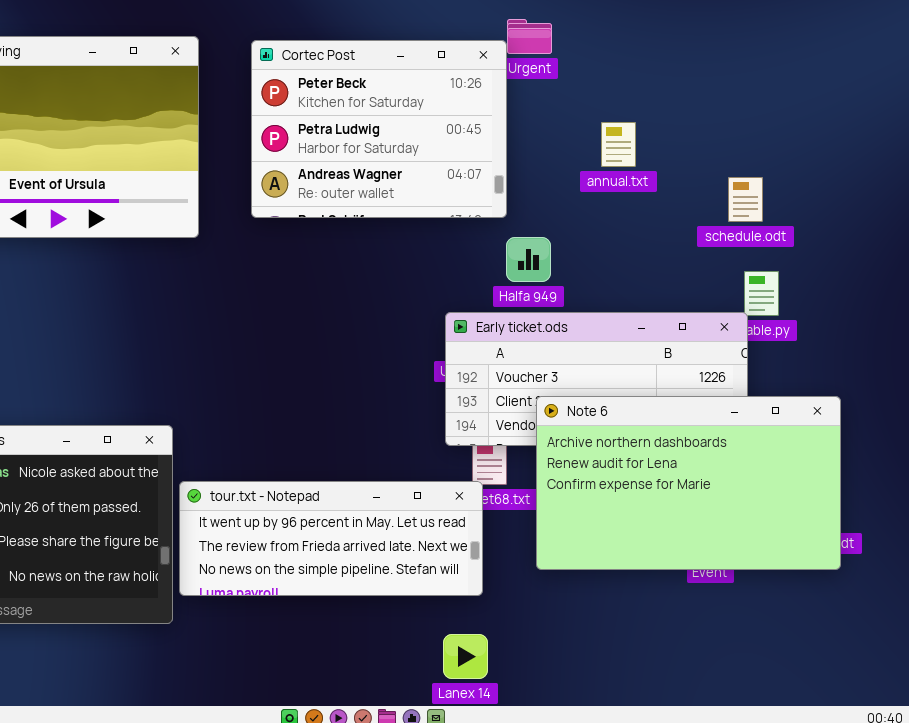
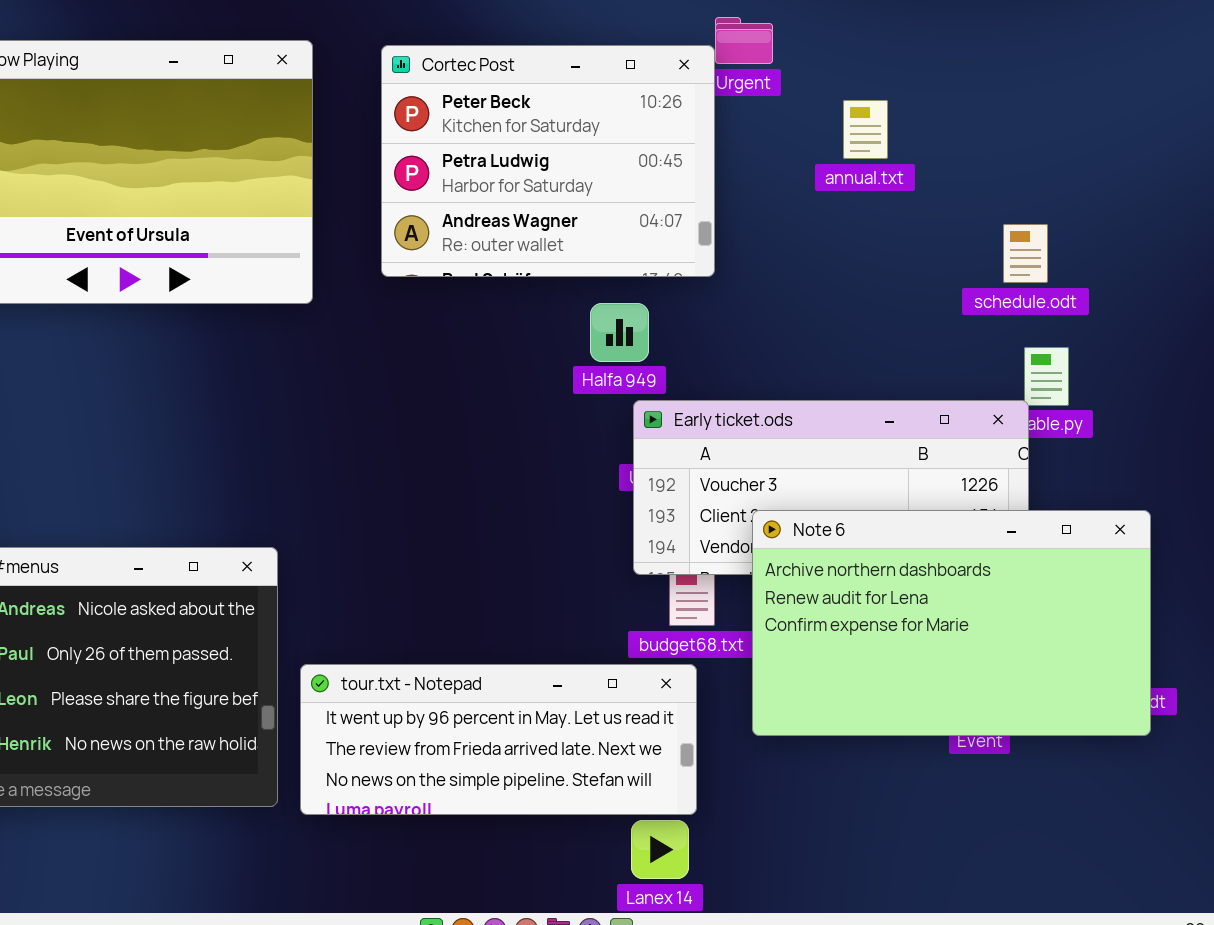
annual.txt: [601,122,636,167] -> [843,100,888,159], moved
Halfa 949: [506,237,551,282] -> [590,303,649,362], moved
tour.txt - Notepad: [179,481,483,596] -> [300,664,697,815], moved

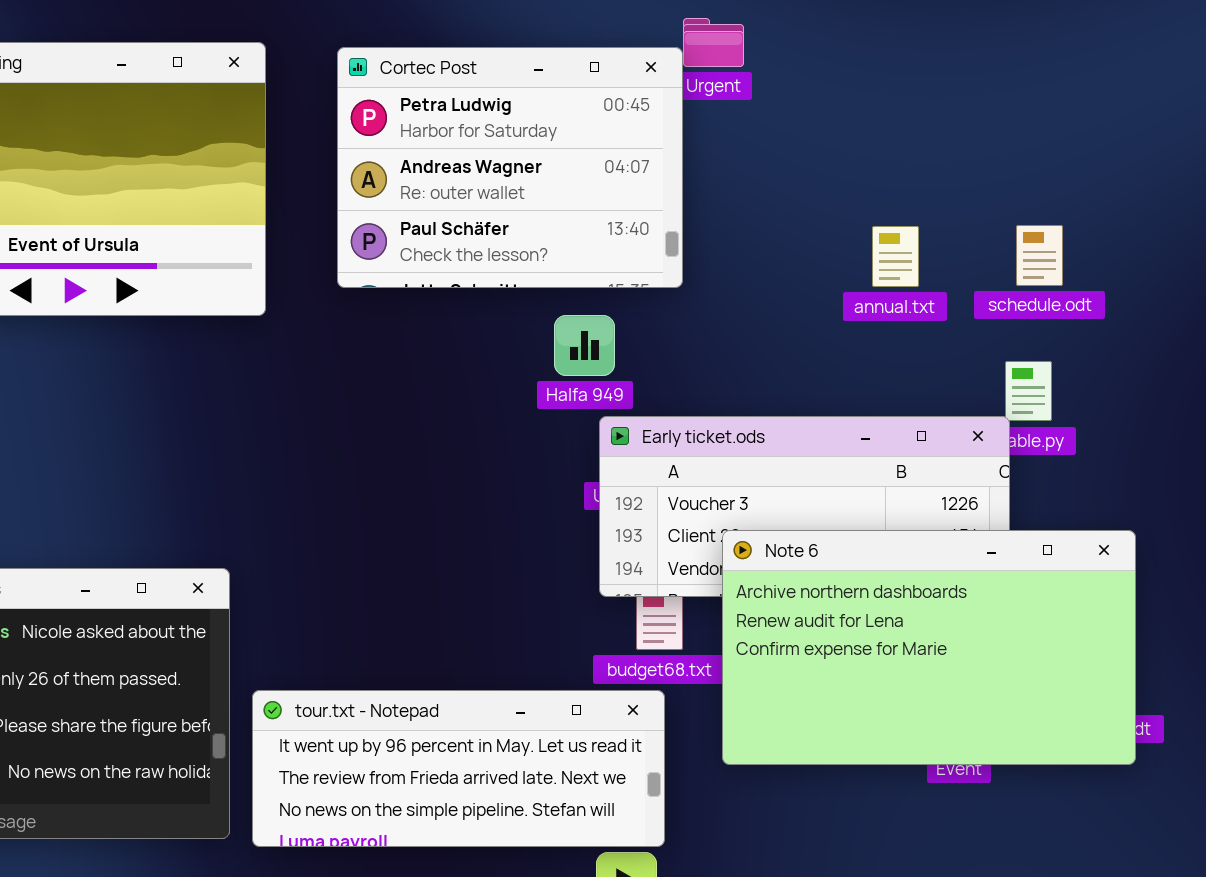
Cortec Post: [381,45,715,277] -> [337,47,683,288], scrolled down 1 row
annual.txt: [843,100,888,159] -> [872,226,919,287], moved
schedule.odt: [1003,224,1048,283] -> [1016,225,1063,286], moved

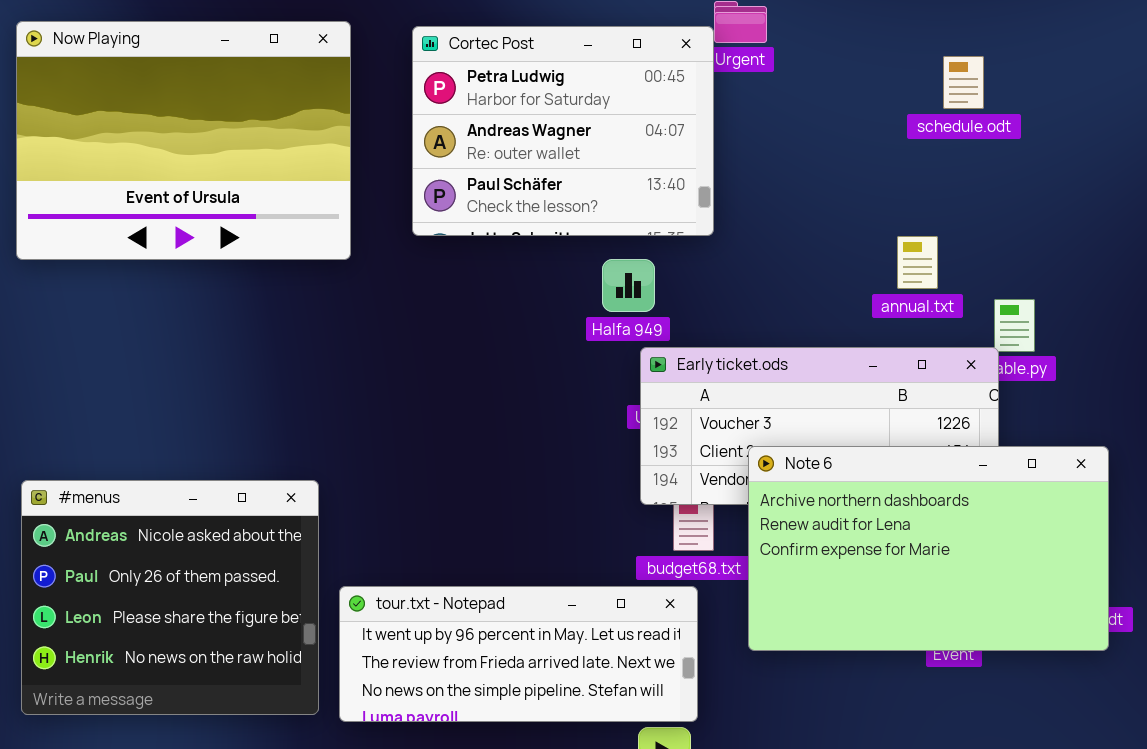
schedule.odt: [1016,225,1063,286] -> [943,56,984,109], moved
annual.txt: [872,226,919,287] -> [897,236,938,289], moved

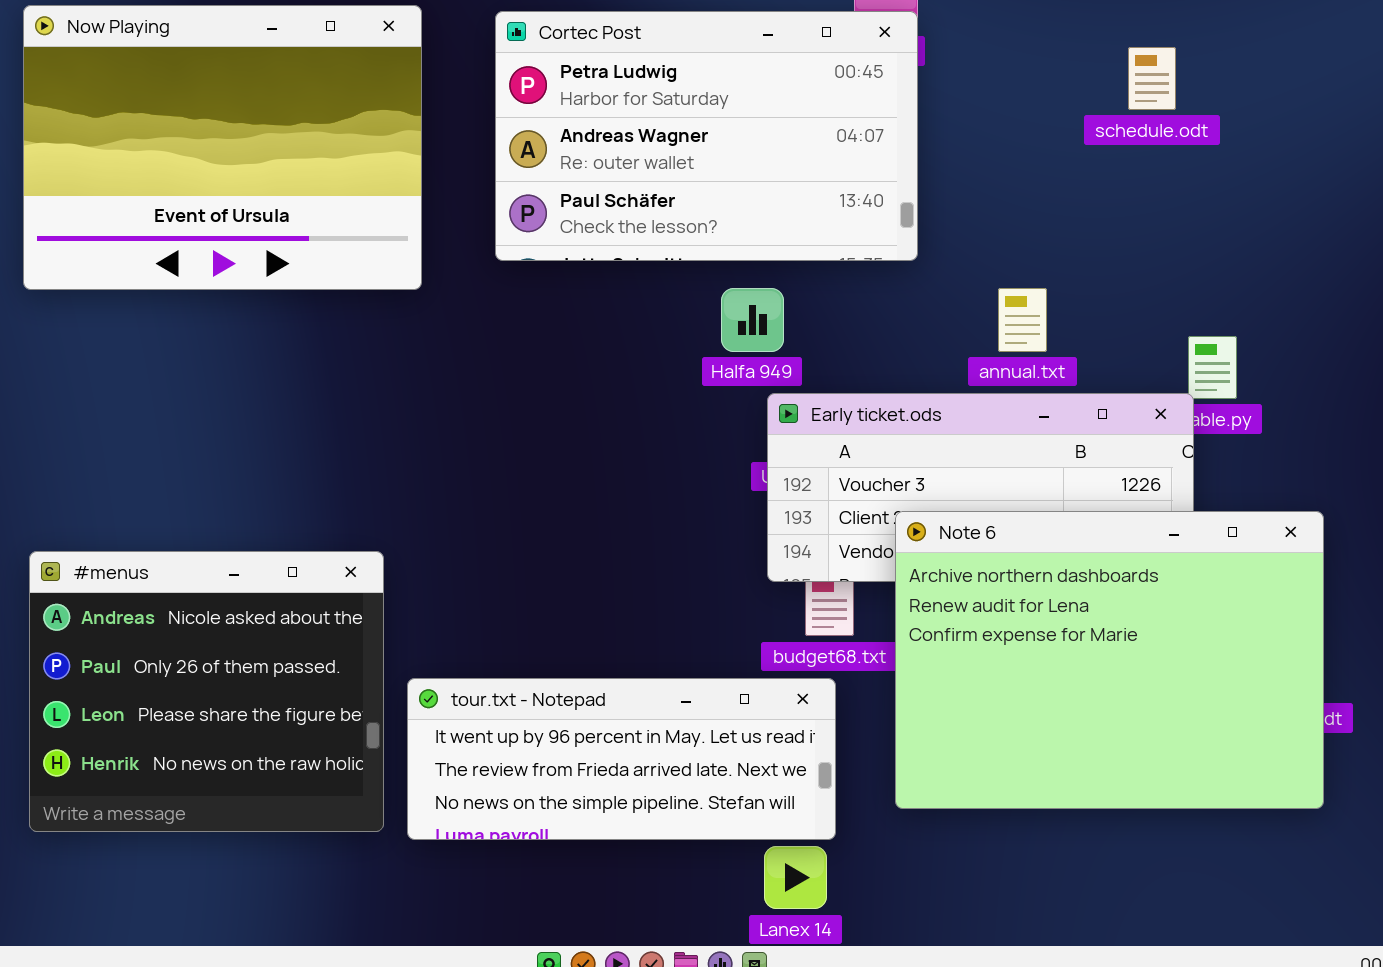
Cortec Post: [412,26,714,236] -> [495,11,918,261], resized
annual.txt: [897,236,938,289] -> [998,288,1047,352], moved
Note 6: [748,446,1109,651] -> [895,511,1324,809], resized

